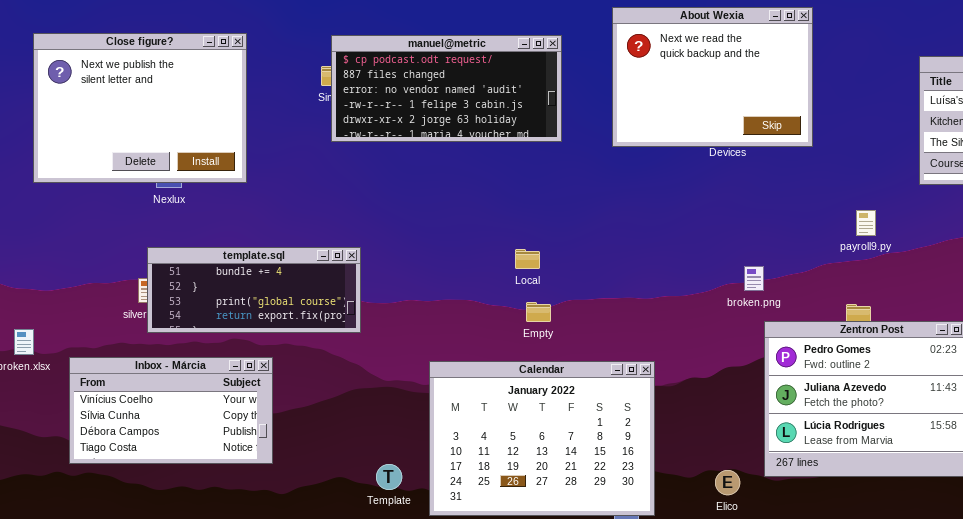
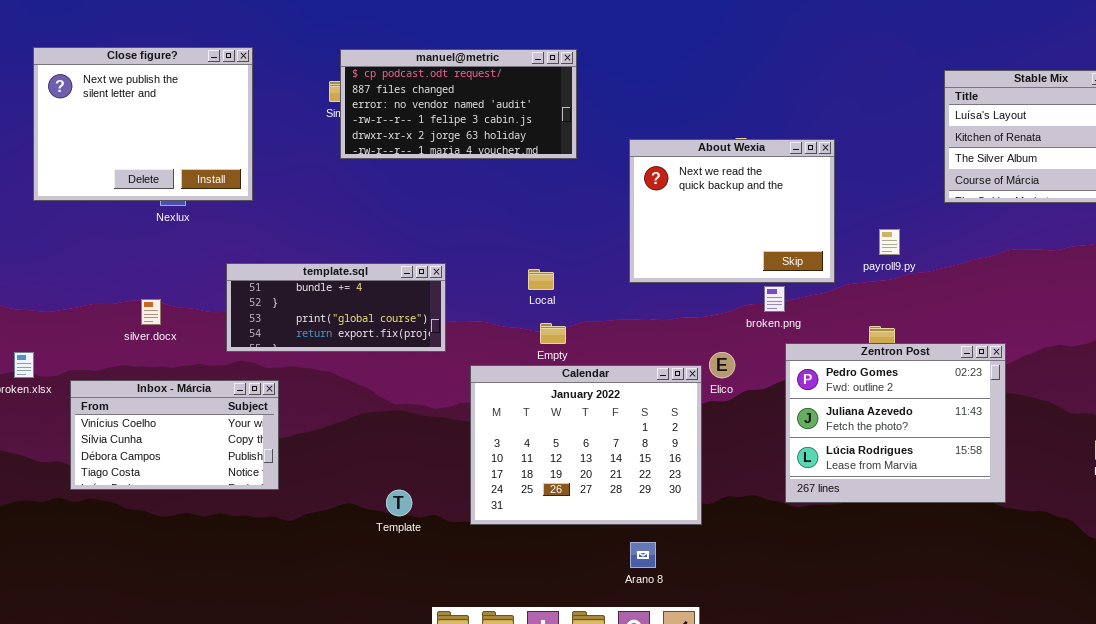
About Wexia: [612,7,813,147] -> [629,139,835,283], moved
template.sql: [147,247,361,333] -> [226,263,446,352], moved
Calendar: [429,361,655,516] -> [470,365,702,525], moved
Elico: [715,470,740,495] -> [709,352,735,378], moved

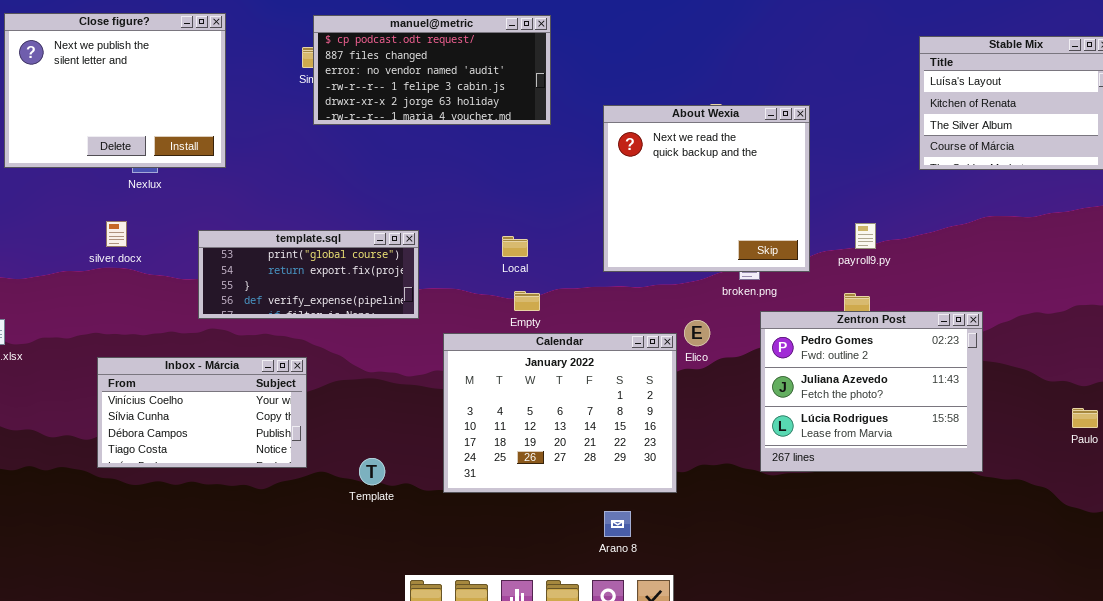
About Wexia: [629,139,835,283] -> [603,105,810,272], resized
payroll9.py: [879,229,900,255] -> [855,223,876,249], moved
template.sql: [226,263,446,352] -> [198,230,419,319], scrolled down 2 rows
silver.docx: [141,299,161,325] -> [106,221,127,247], moved
Inbox - Márcia: [70,380,279,490] -> [97,357,307,468], moved

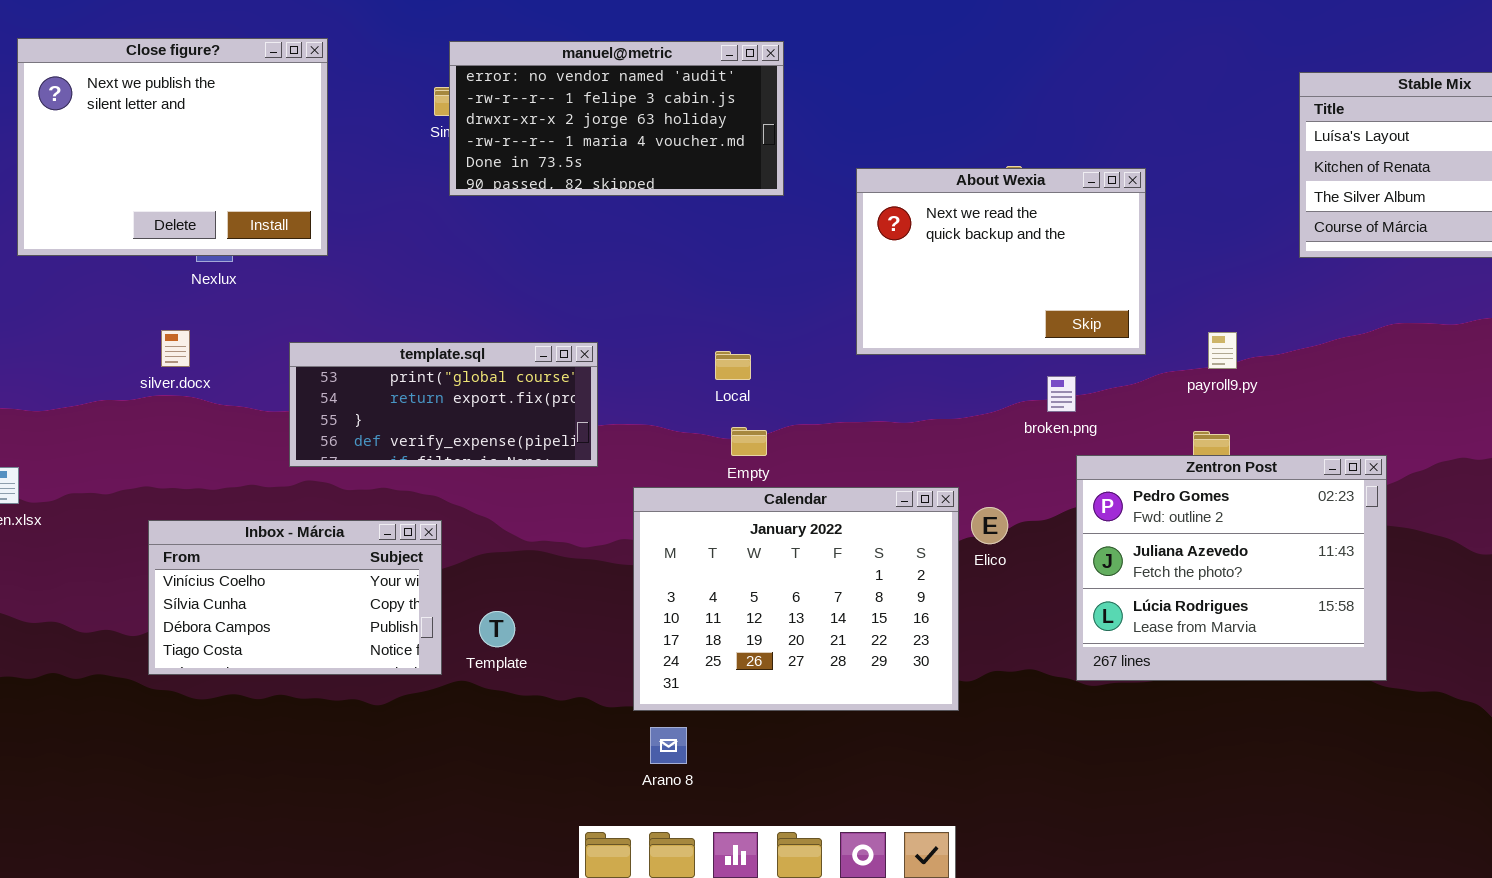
manuel@metric: [313,15,551,125] -> [449,41,784,196], scrolled down 2 rows
About Wexia: [603,105,810,272] -> [856,168,1146,355], resized
Elico: [684,320,710,346] -> [971,507,1008,544], moved
Template: [359,458,385,485] -> [479,611,515,647], moved
Arano 8: [604,511,631,537] -> [650,727,687,764], moved

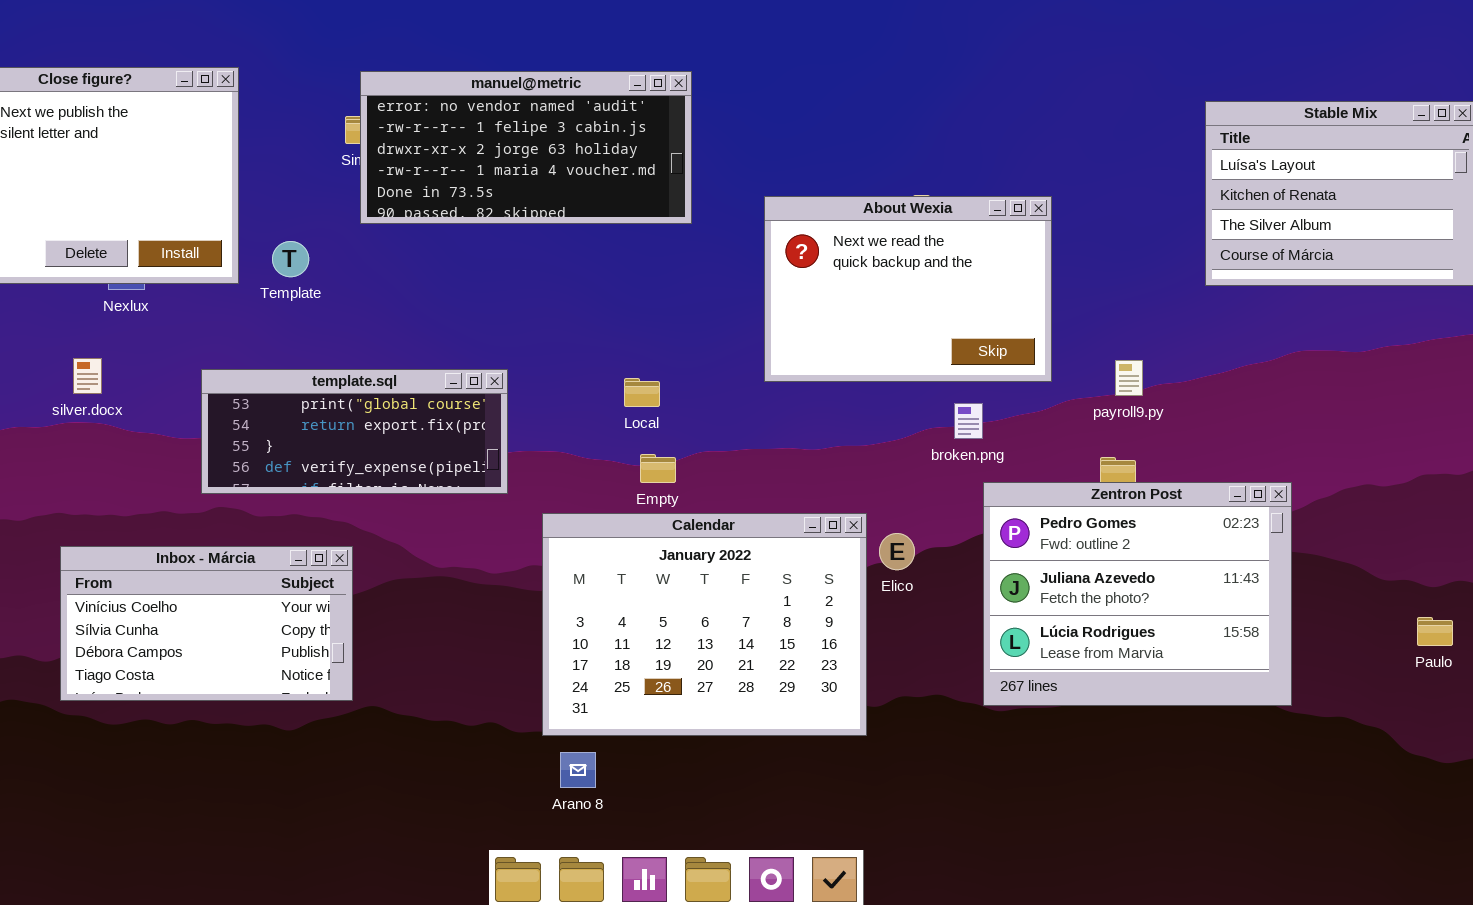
Template: [479,611,515,647] -> [272,241,309,277], moved

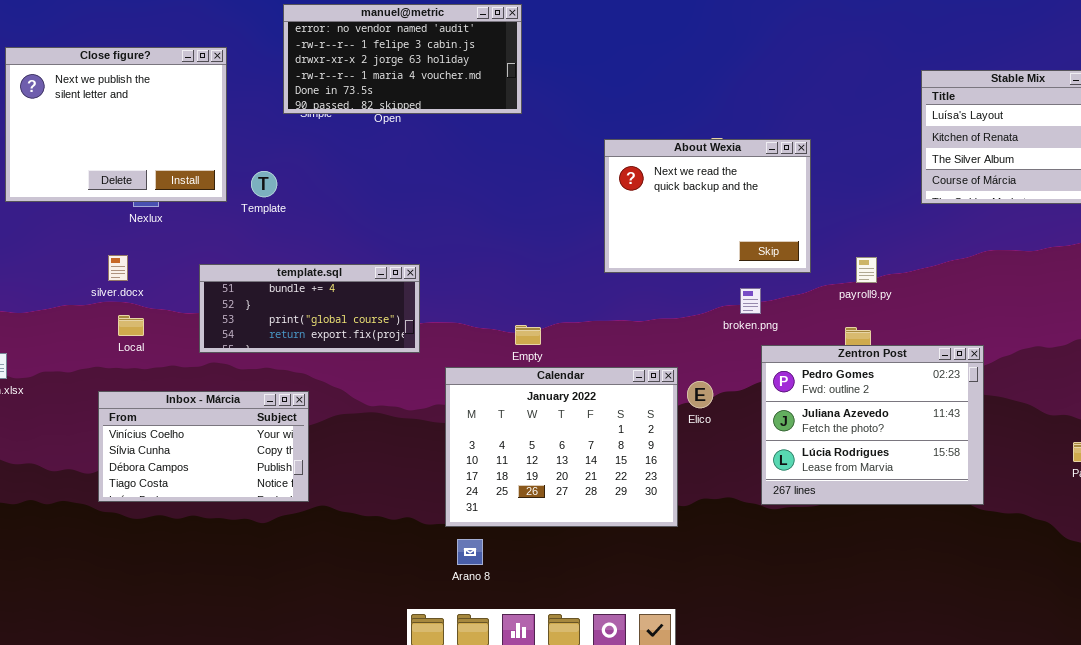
manuel@metric: [360,71,692,224] -> [283,4,522,114], moved
template.sql: [201,369,508,494] -> [199,264,420,353], scrolled up 2 rows
Local: [624,378,660,407] -> [118,315,144,336], moved

